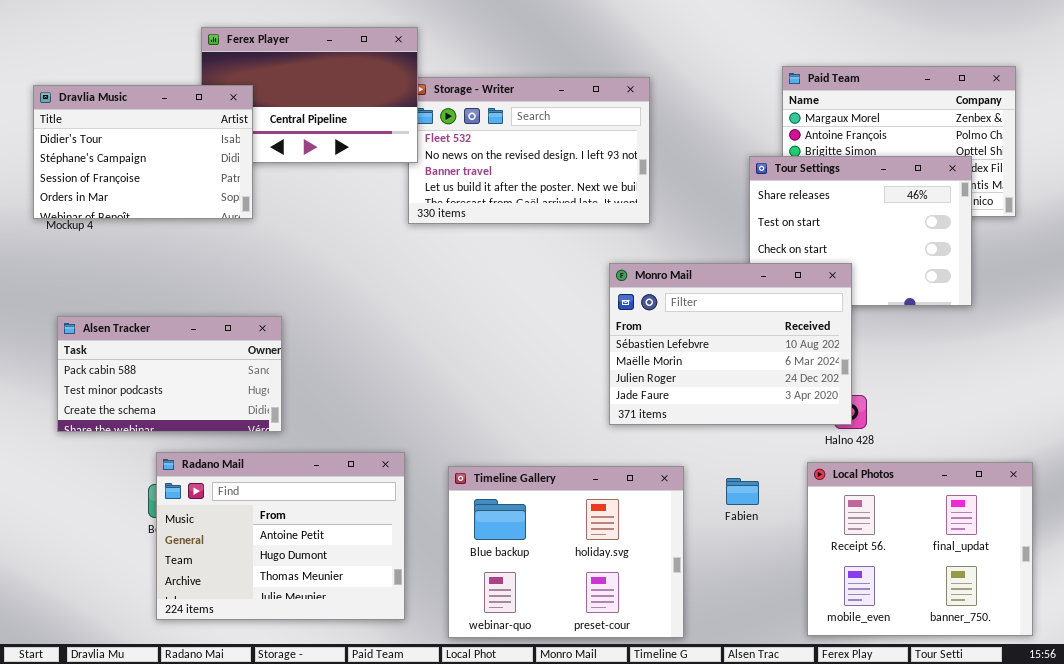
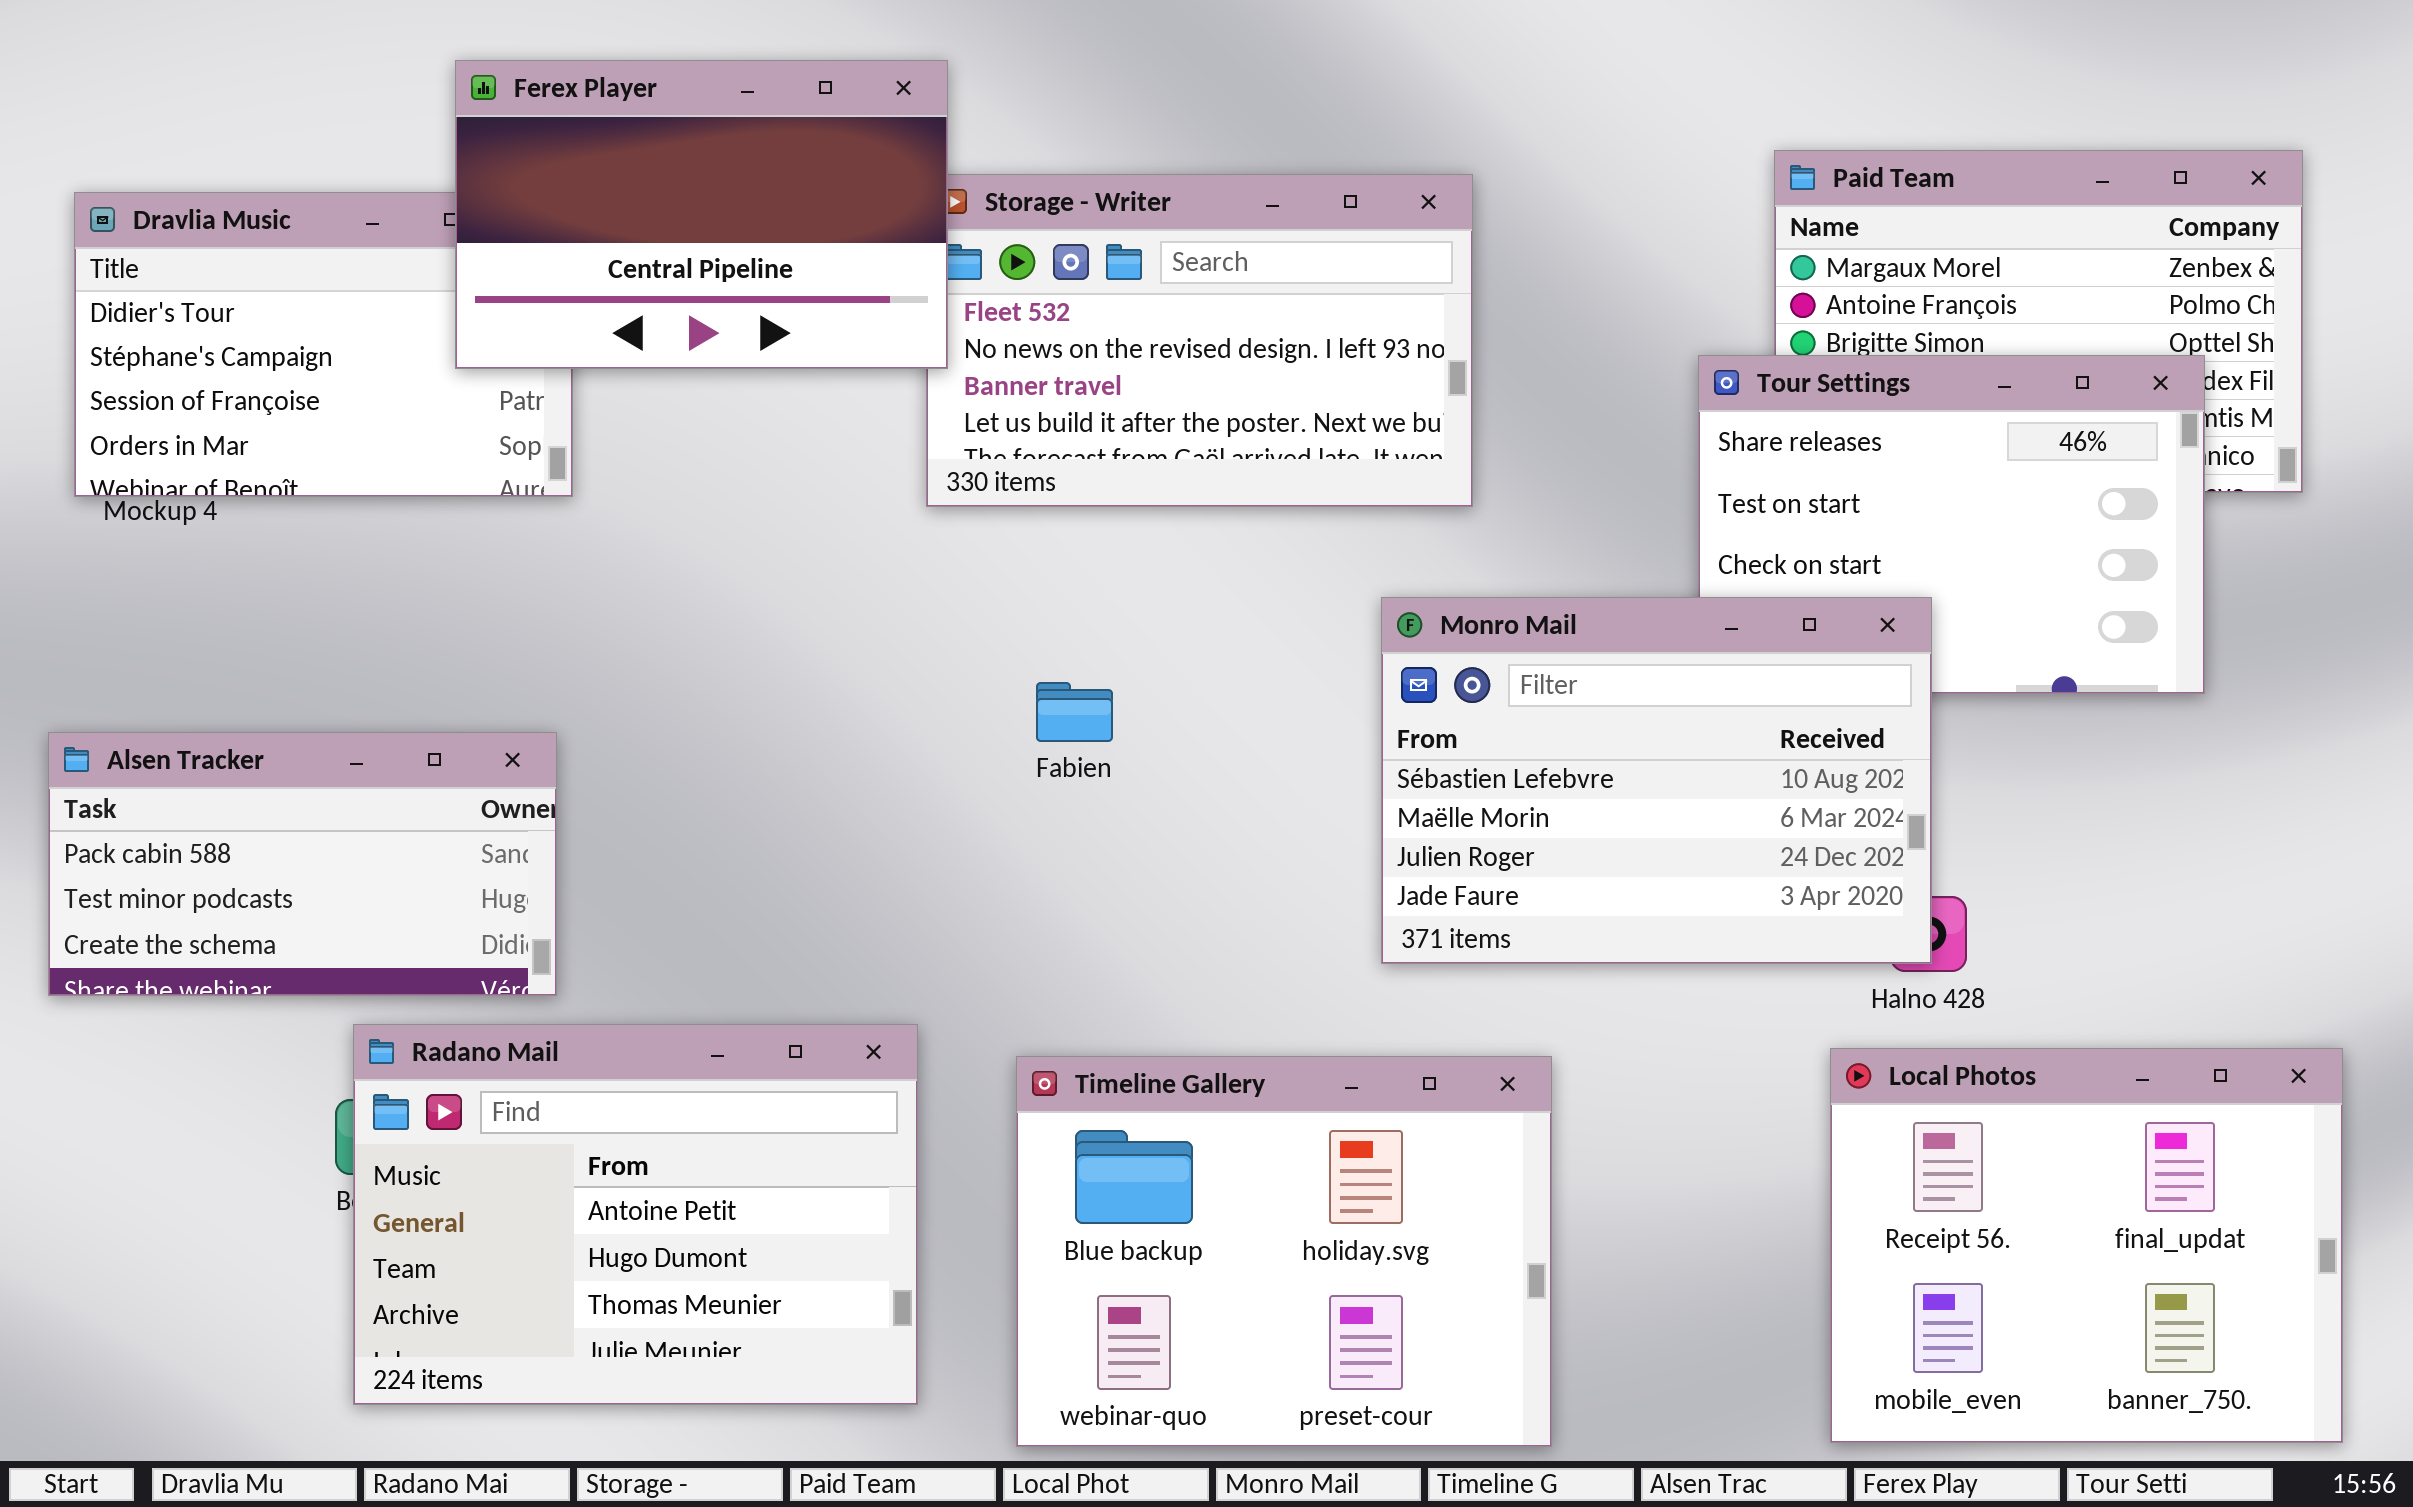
Ferex Player: [201,27,418,163] -> [455,60,948,369], raised
Alsen Tracker: [57,316,282,432] -> [48,732,557,996], moved
Fabien: [726,478,759,505] -> [1036,682,1113,742], moved

